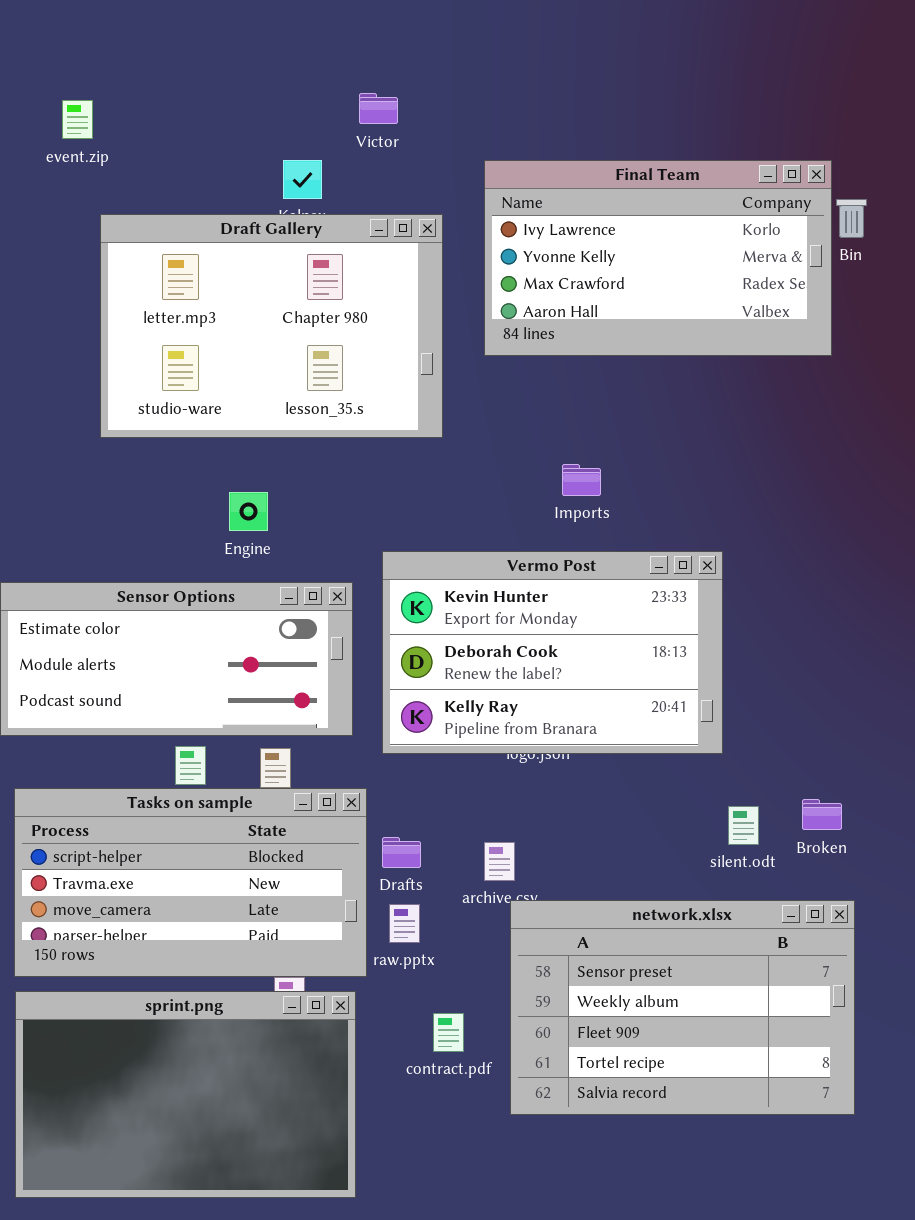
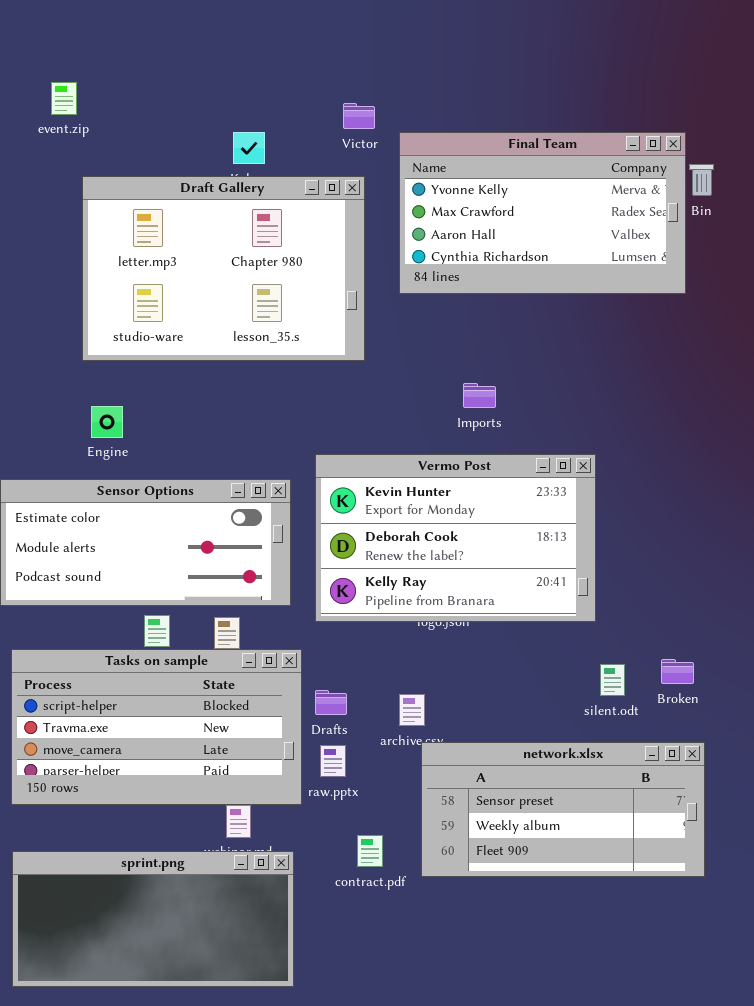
Victor: [359,93,398,124] -> [343,103,375,129], moved
Final Team: [484,160,832,356] -> [399,132,686,294], scrolled down 1 row
Engine: [229,492,268,531] -> [91,406,123,438], moved
network.xlsx: [510,900,855,1115] -> [421,742,705,877], resized
sprint.png: [15,991,356,1198] -> [12,851,294,987], resized

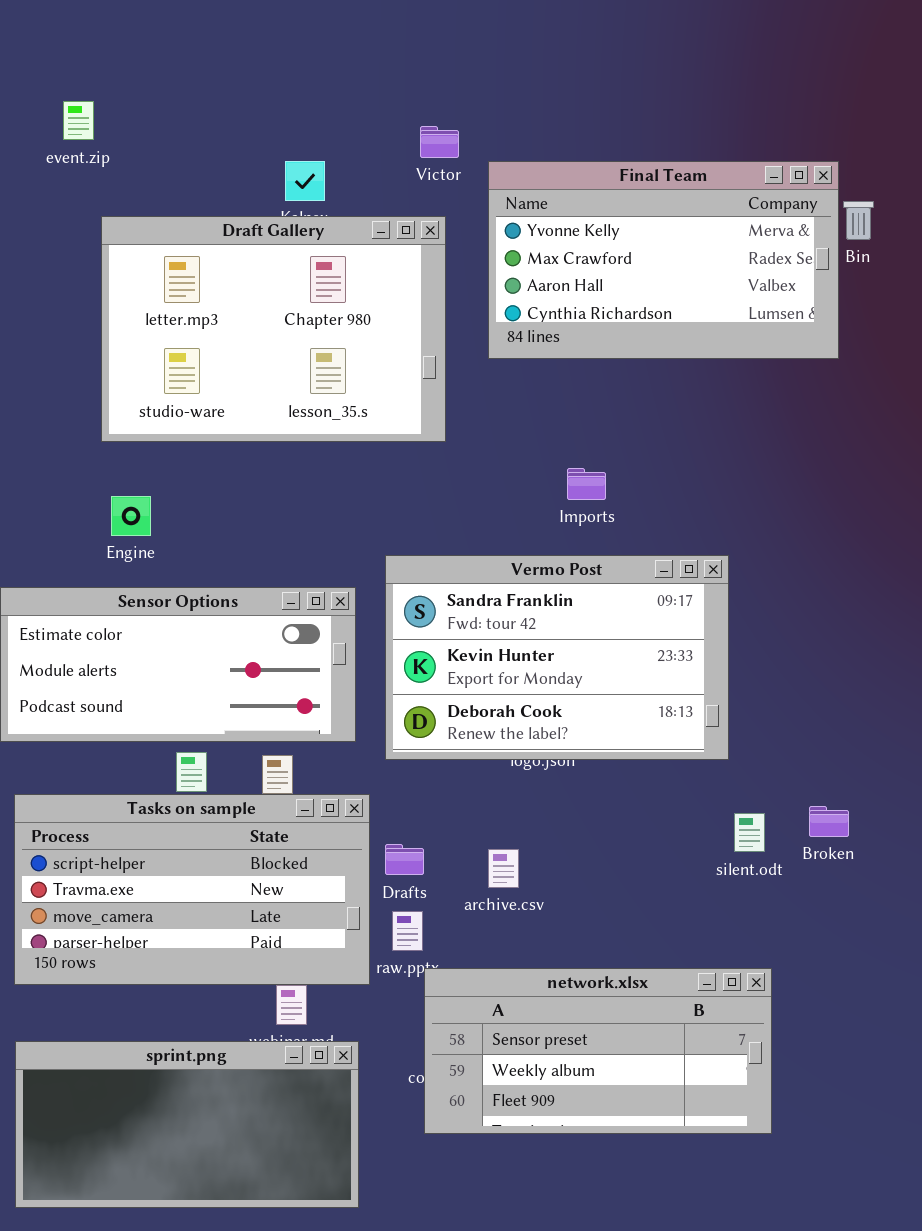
Vermo Post: [315,454,596,622] -> [385,555,729,760], scrolled up 1 row
network.xlsx: [421,742,705,877] -> [424,968,772,1134], moved

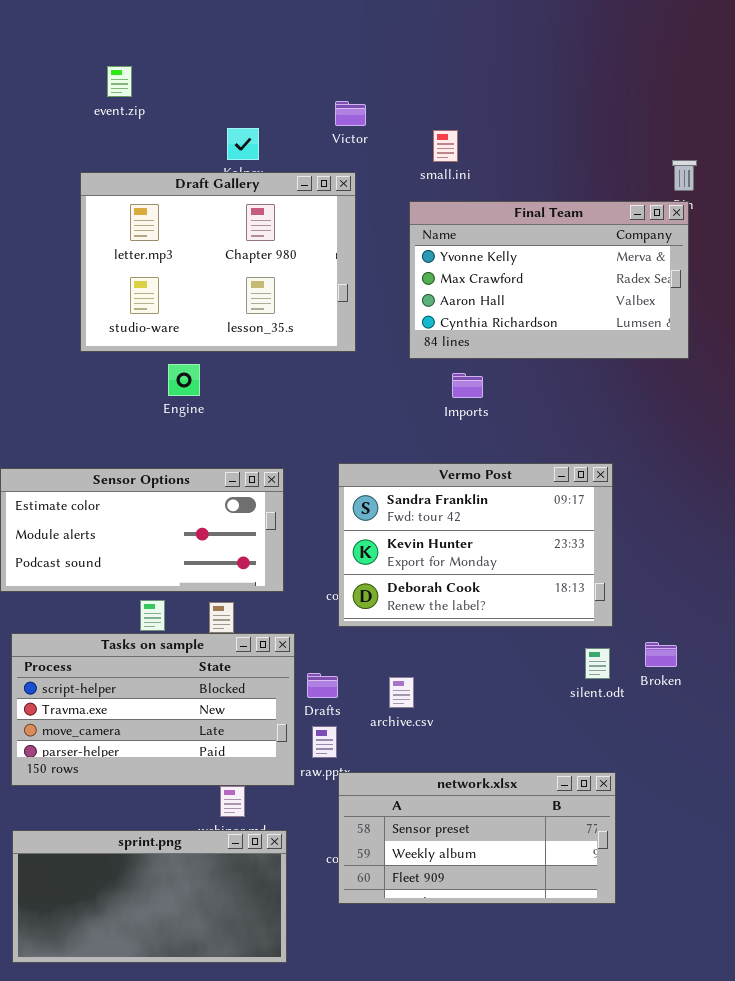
event.zip: [63,101,94,140] -> [107,66,132,97], moved
Final Team: [488,161,839,359] -> [409,201,689,359], moved
Engine: [111,496,151,536] -> [168,364,200,396], moved
Vermo Post: [385,555,729,760] -> [338,463,613,627], moved

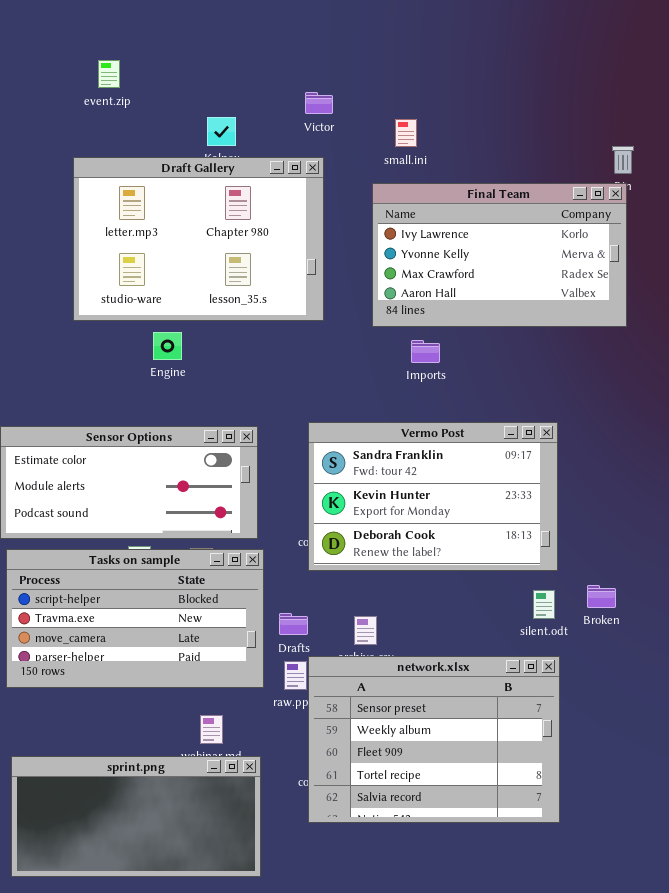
Final Team: [409,201,689,359] -> [372,183,627,327], scrolled up 1 row
Tasks on sample: [11,633,295,786] -> [6,549,264,688], moved
network.xlsx: [338,772,616,904] -> [308,656,560,823], resized

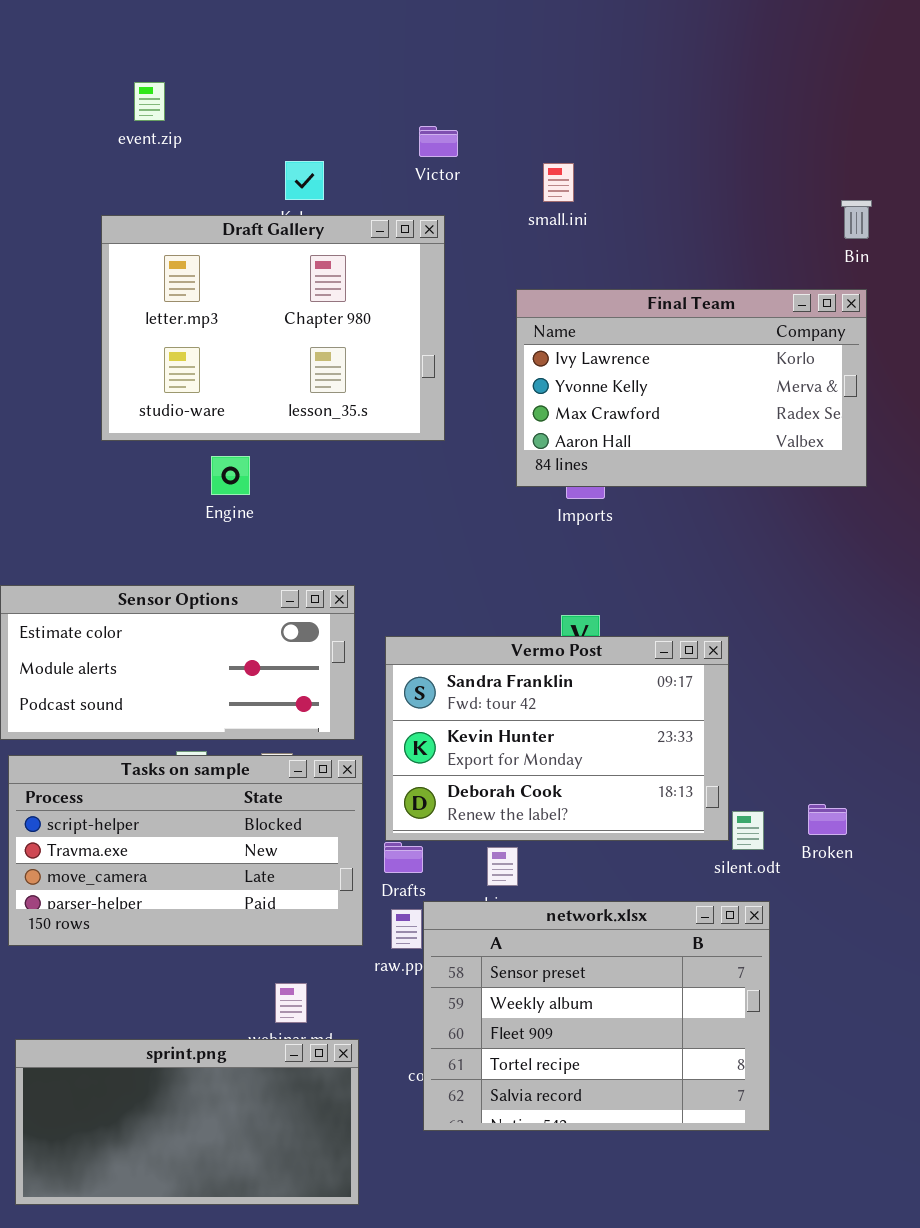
Final Team: [372,183,627,327] -> [516,289,867,487], moved
Vermo Post: [308,422,558,571] -> [385,636,729,841], moved

